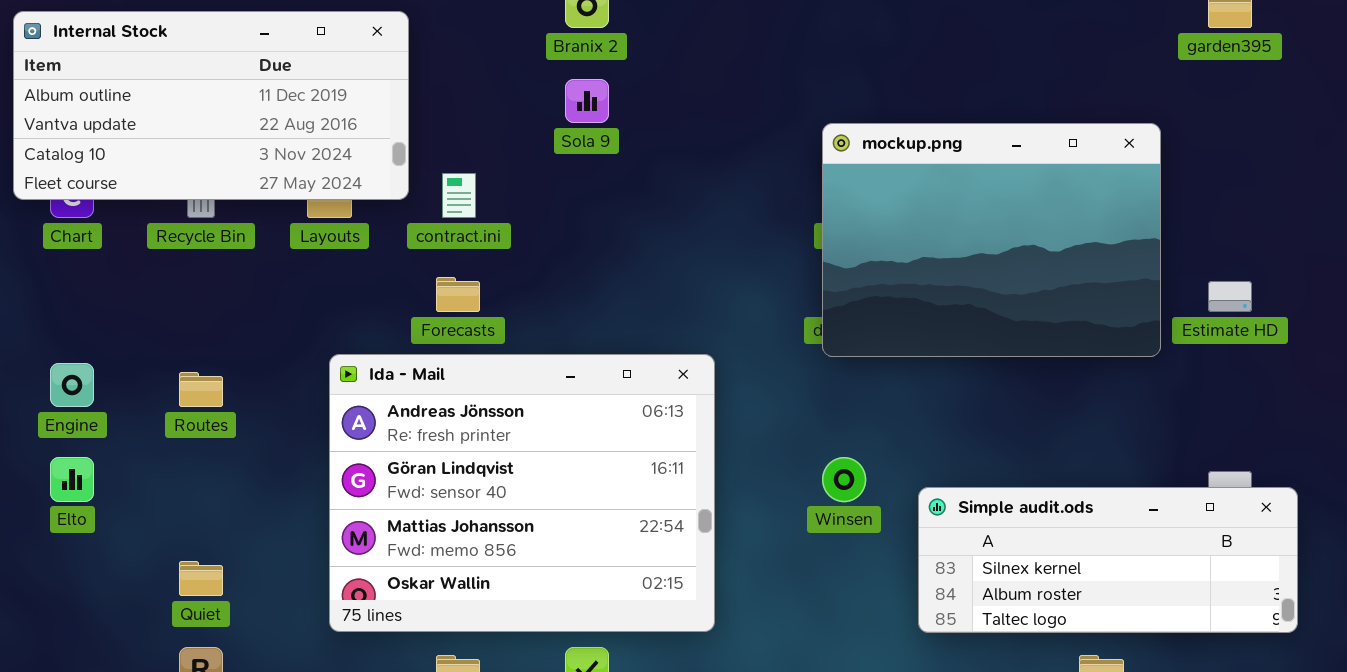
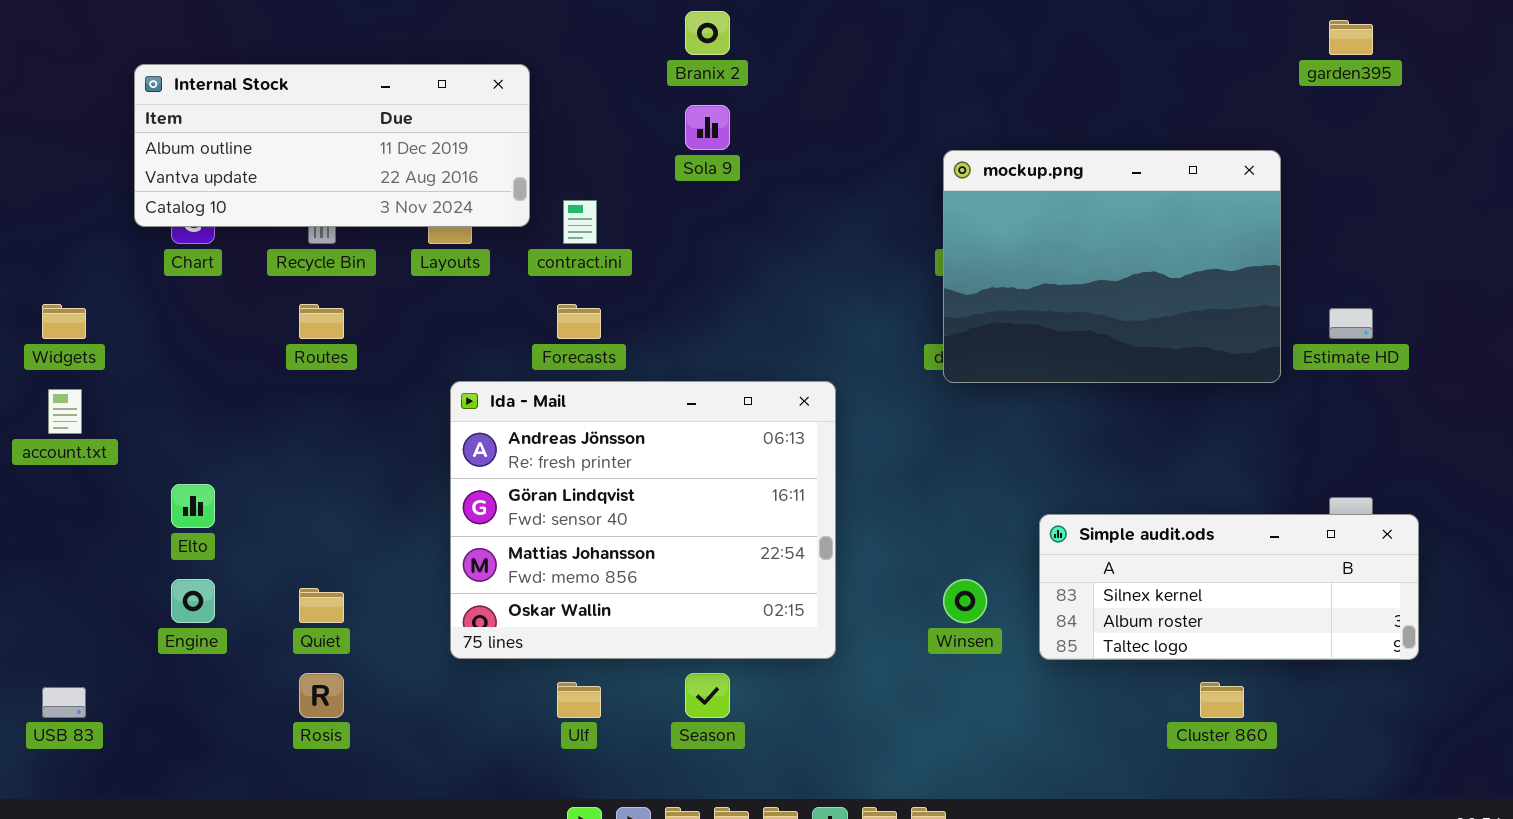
Internal Stock: [13,11,409,200] -> [134,64,530,227], resized
Engine: [50,363,94,407] -> [171,579,215,623], moved
Routes: [179,372,223,407] -> [299,304,344,339], moved
Winsen: [822,457,866,502] -> [943,579,987,623], moved

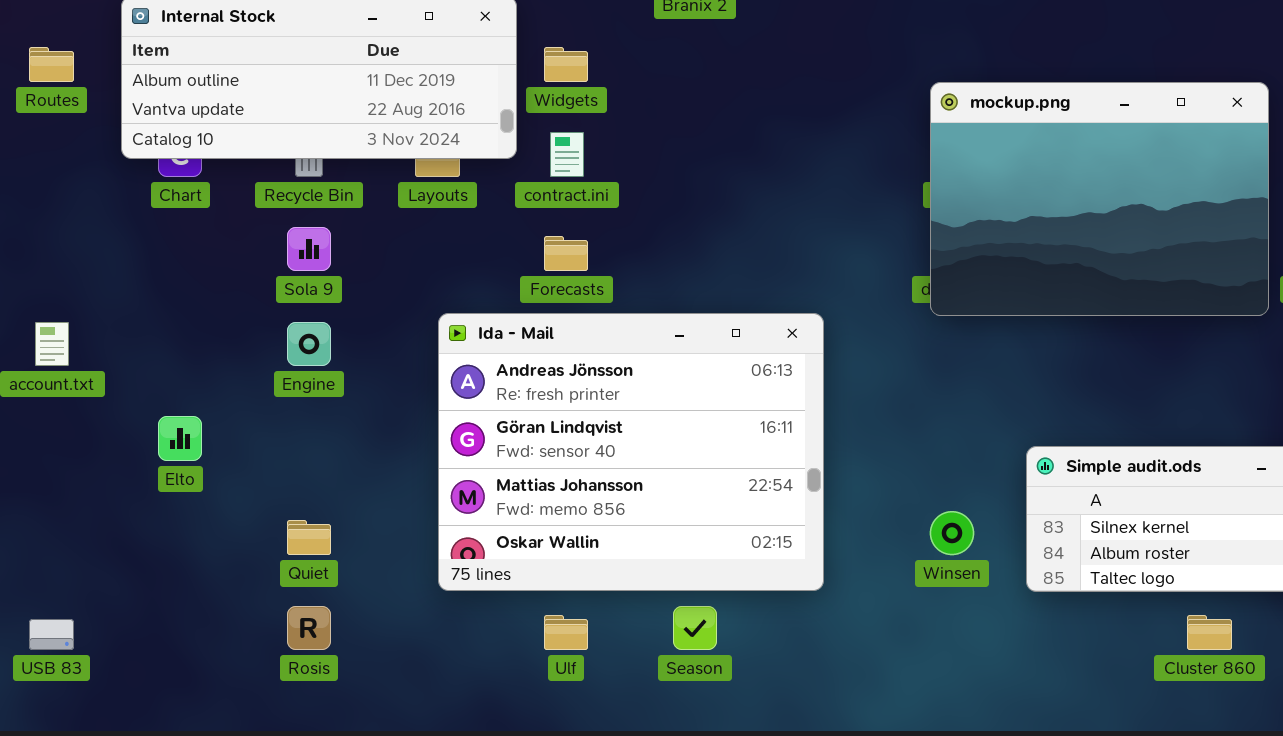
Sola 9: [685,105,730,150] -> [287,227,331,271], moved
Widgets: [42,304,86,339] -> [544,47,588,82], moved
Routes: [299,304,344,339] -> [29,47,74,82], moved
Engine: [171,579,215,623] -> [287,322,331,366], moved

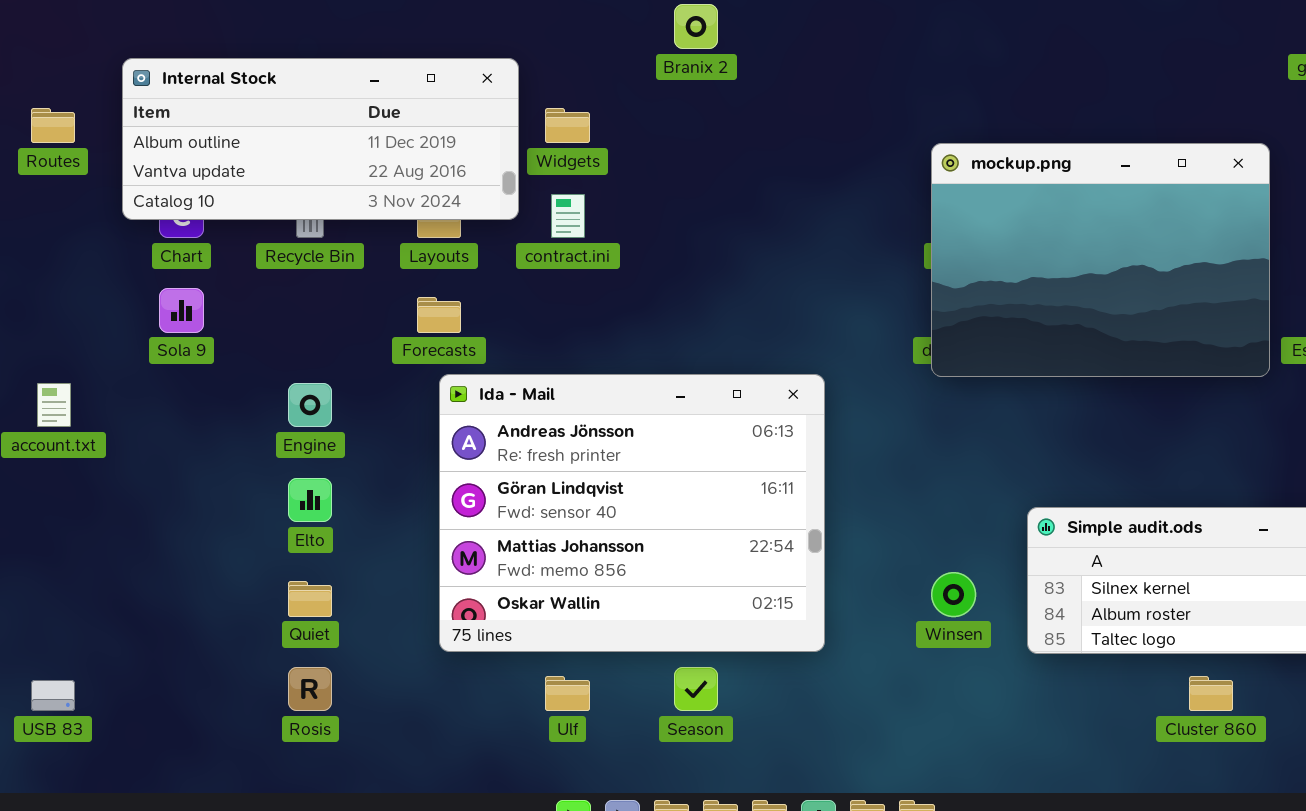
Sola 9: [287,227,331,271] -> [159,288,204,333], moved
Forecasts: [544,236,588,271] -> [417,297,461,333], moved
Elto: [158,416,202,461] -> [288,478,332,522], moved

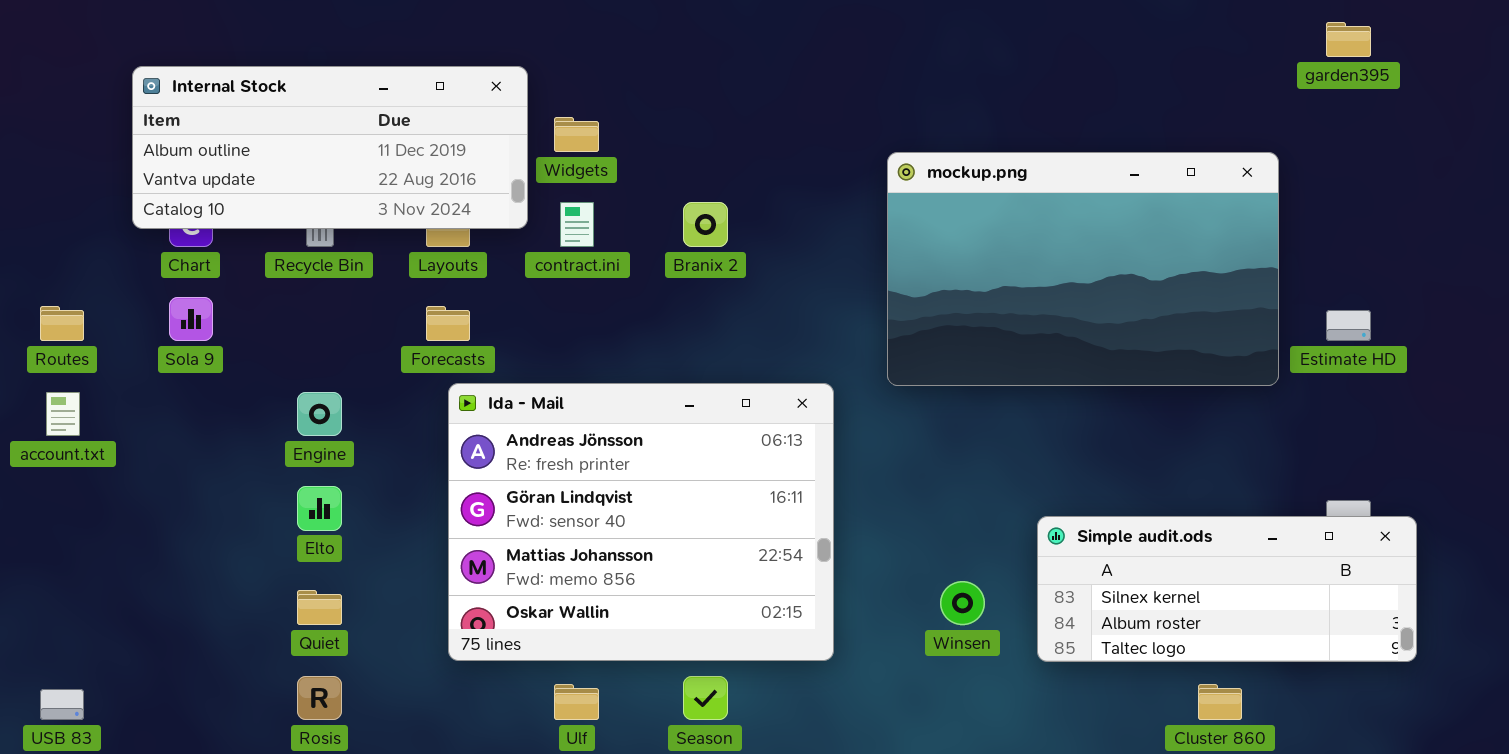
Branix 2: [674,4,718,49] -> [683,202,728,247], moved
Routes: [31,108,75,143] -> [40,306,84,341], moved
mockup.png: [931,143,1270,377] -> [887,152,1279,386], resized

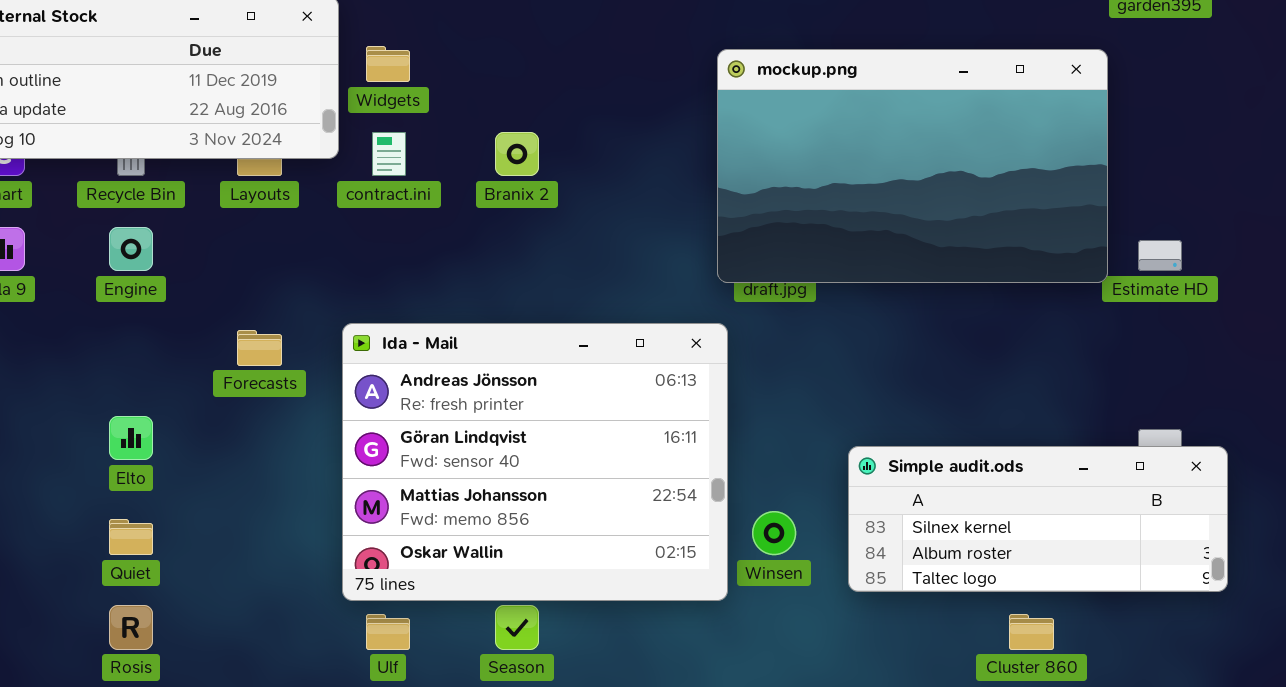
mockup.png: [887,152,1279,386] -> [717,49,1108,283], moved
Forecasts: [426,306,470,341] -> [237,330,282,366], moved
Ida - Mail: [448,383,834,661] -> [342,323,728,601], moved
Engine: [297,392,342,436] -> [109,227,153,271], moved

